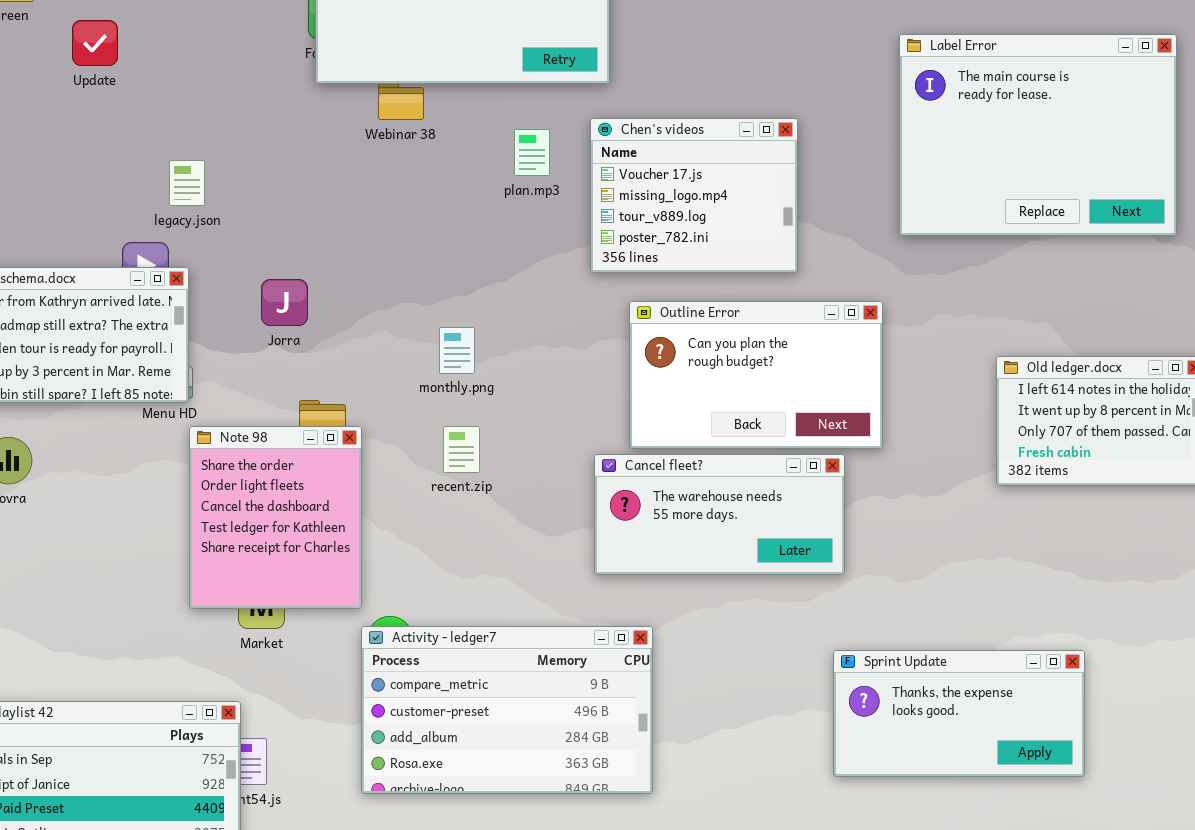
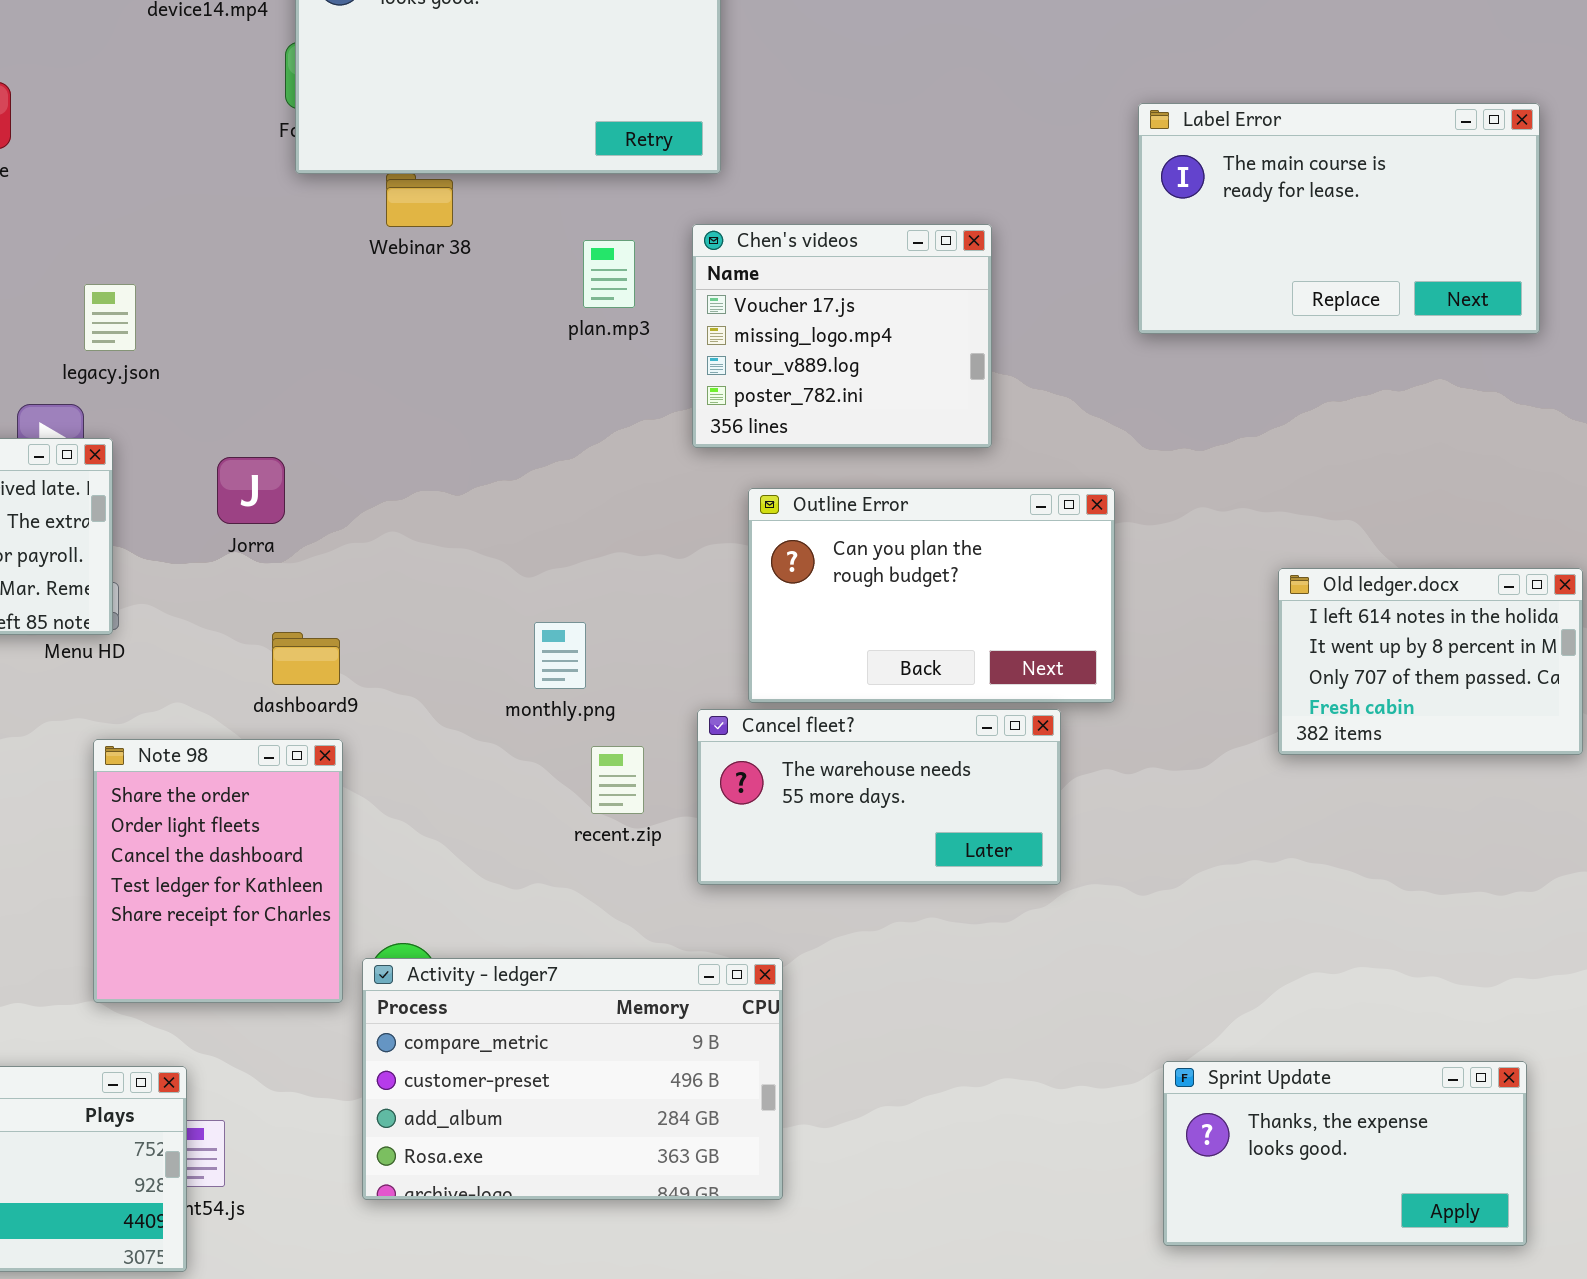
Label Error: [899,34,1177,236] -> [1138,103,1540,334], resized
monthly.png: [439,327,475,374] -> [534,622,586,689], moved
Note 98: [189,426,362,609] -> [93,739,343,1003], moved
recent.zip: [443,426,480,473] -> [591,746,644,814], moved
Sprint Update: [833,650,1085,777] -> [1163,1061,1527,1246], moved

